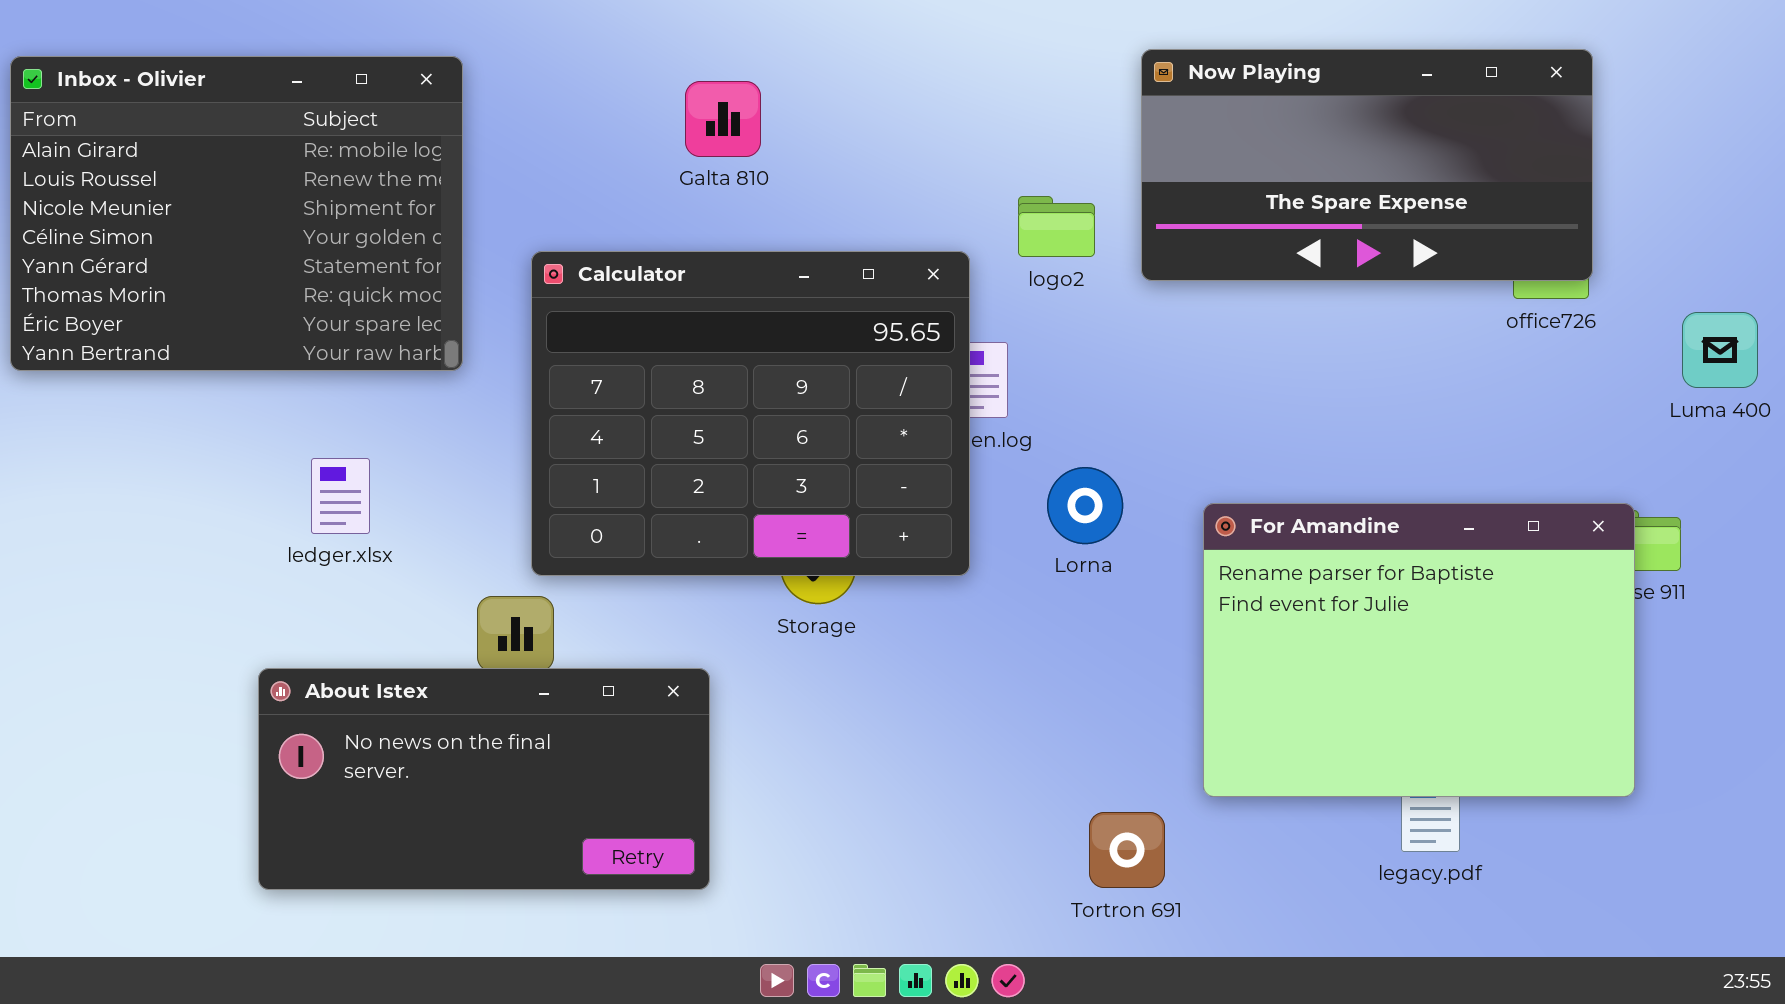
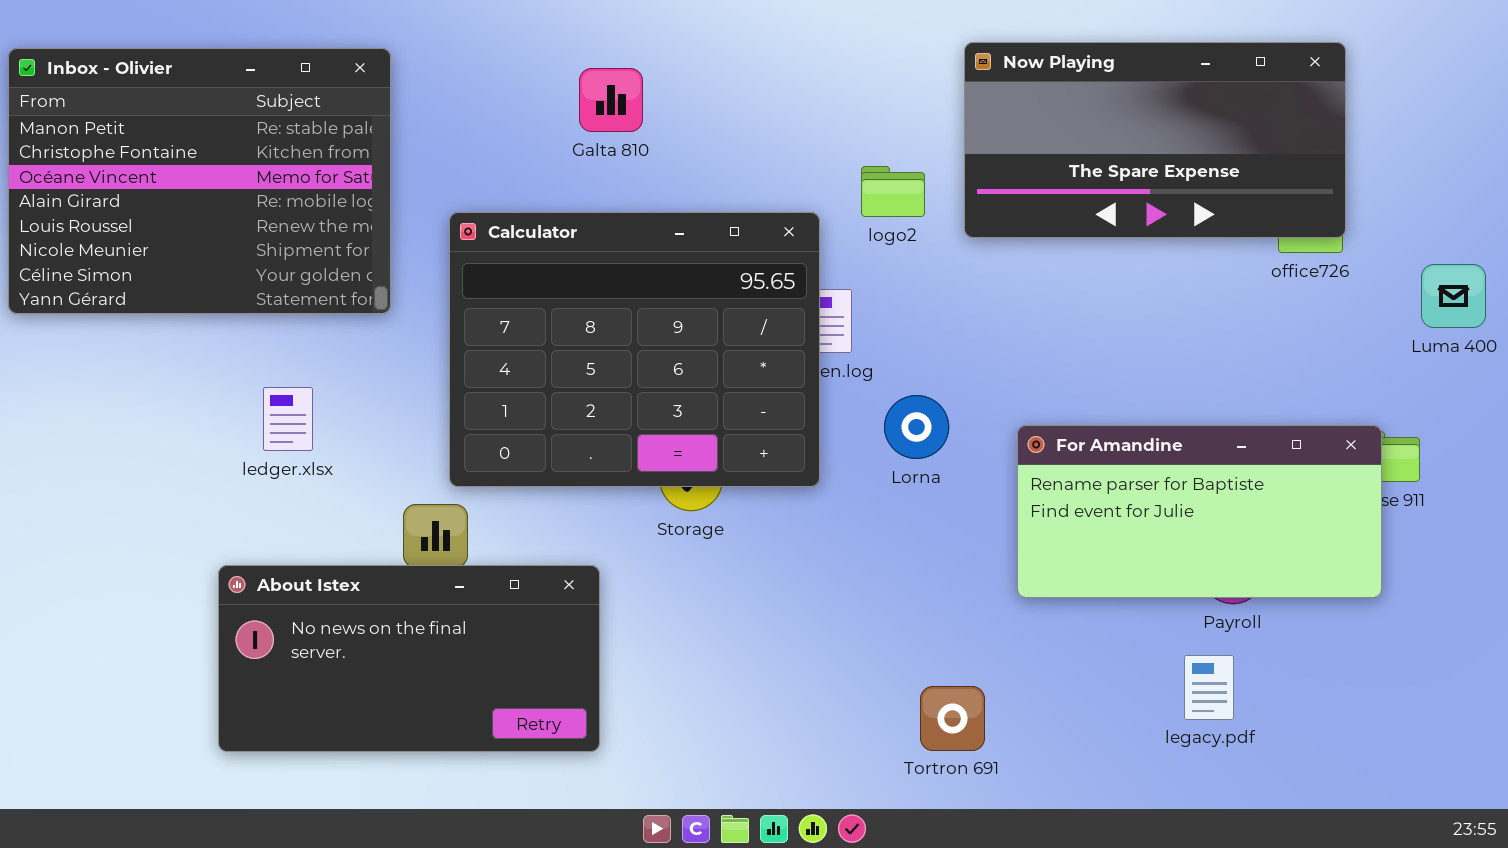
Inbox - Olivier: [10,56,463,371] -> [8,48,391,314], scrolled up 3 rows
For Amandine: [1203,503,1635,797] -> [1017,425,1382,598], resized

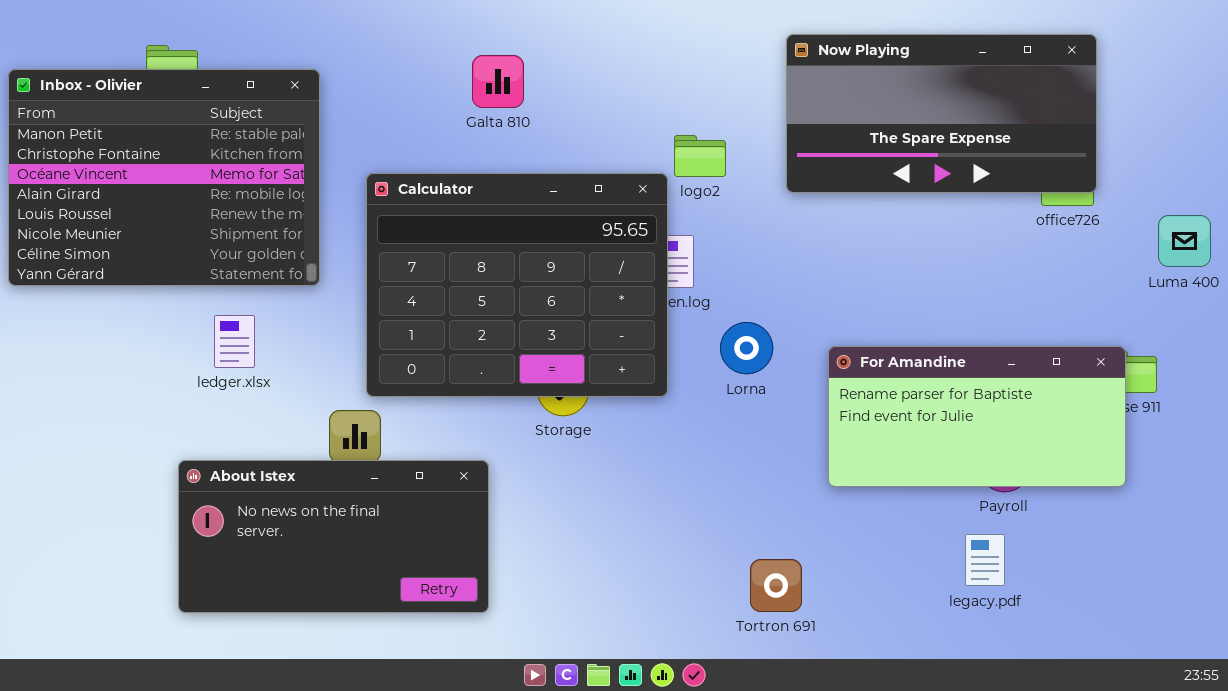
Inbox - Olivier: [8,48,391,314] -> [8,69,320,286], moved
logo2: [861,166,925,217] -> [674,135,726,177], moved

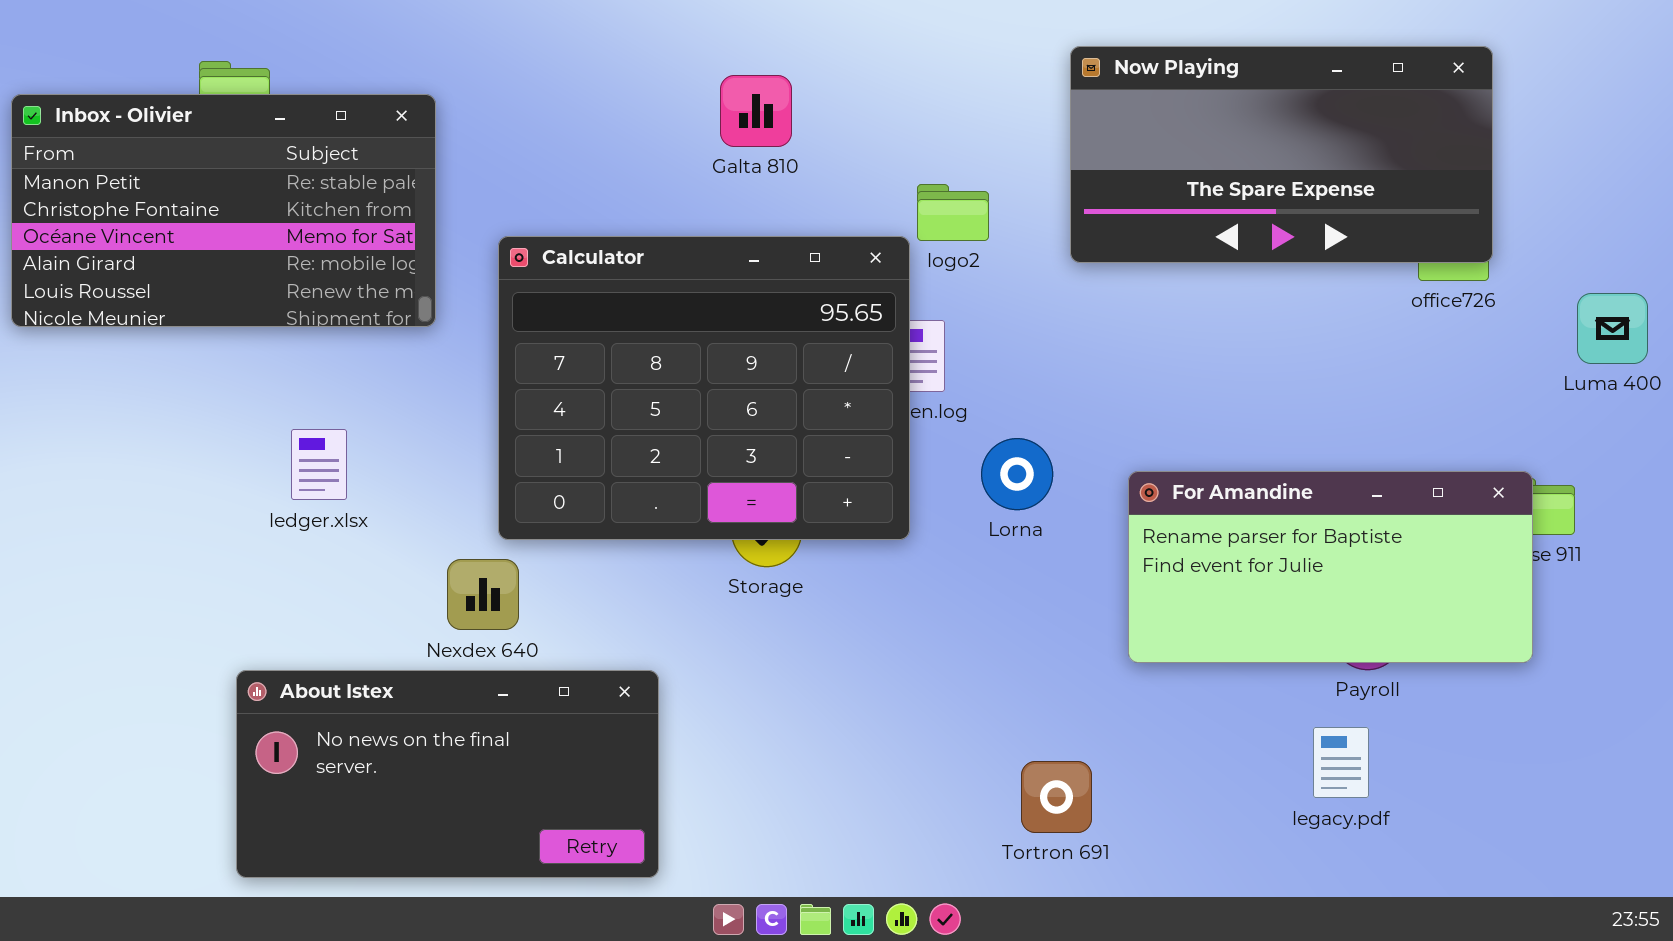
Galta 810: [472,55,524,108] -> [720,75,792,147], moved
Inbox - Olivier: [8,69,320,286] -> [11,94,436,327], resized
About Istex: [178,460,489,613] -> [236,670,659,878], moved

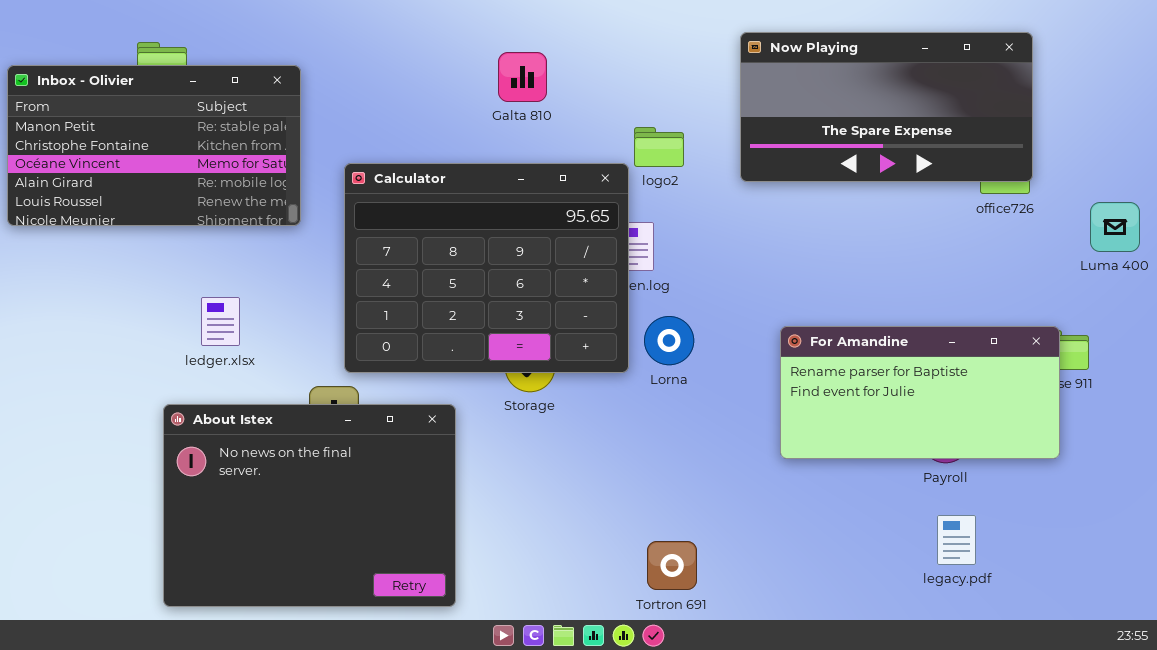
Lorna: [981,438,1053,510] -> [644,316,694,365], moved
About Istex: [236,670,659,878] -> [163,404,456,607], resized
legacy.pdf: [1313,727,1369,798] -> [937,515,976,565], moved
Tortron 691: [1021,761,1092,833] -> [647,541,697,590], moved

